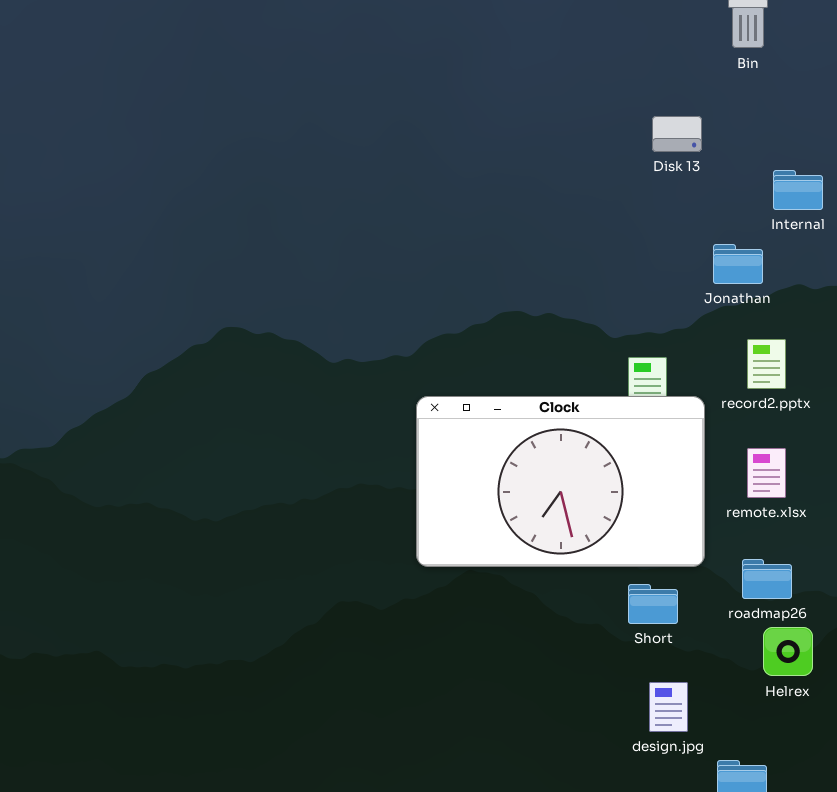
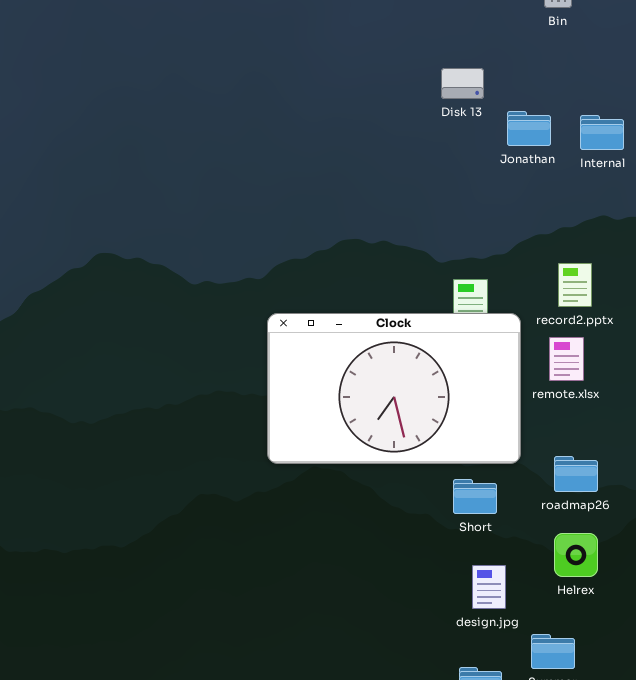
Disk 13: [652,116,702,152] -> [441,68,484,99], moved
Jonathan: [713,244,763,284] -> [507,111,551,146], moved
remote.xlsx: [747,448,786,498] -> [549,337,584,381], moved
Helrex: [763,627,813,676] -> [554,533,598,577], moved

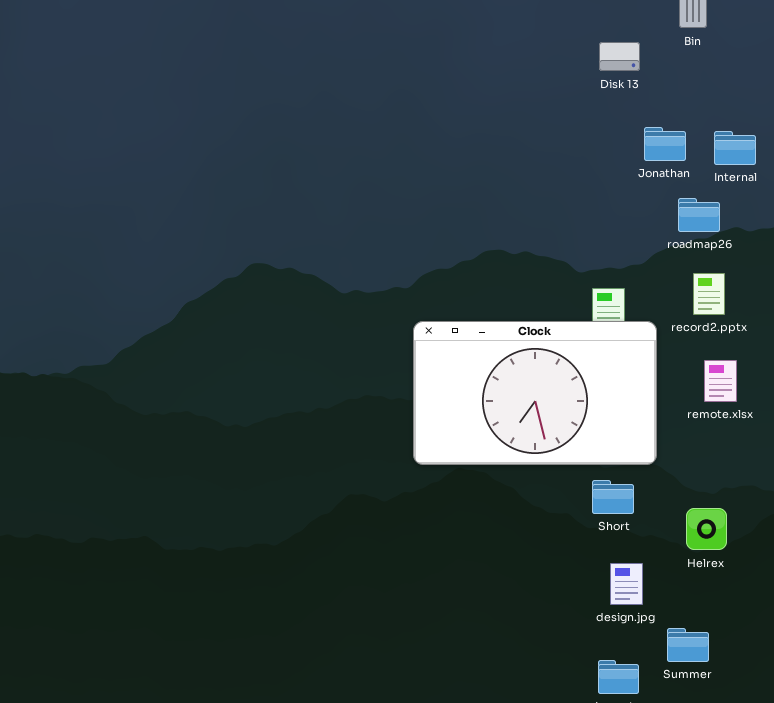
Disk 13: [441,68,484,99] -> [599,42,640,71], moved
remote.xlsx: [549,337,584,381] -> [704,360,737,402], moved
roadmap26: [554,456,598,492] -> [678,198,720,232], moved
Helrex: [554,533,598,577] -> [686,508,727,550], moved

